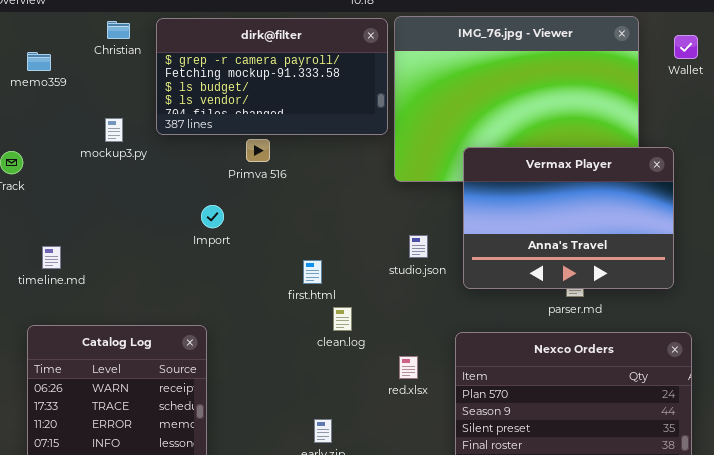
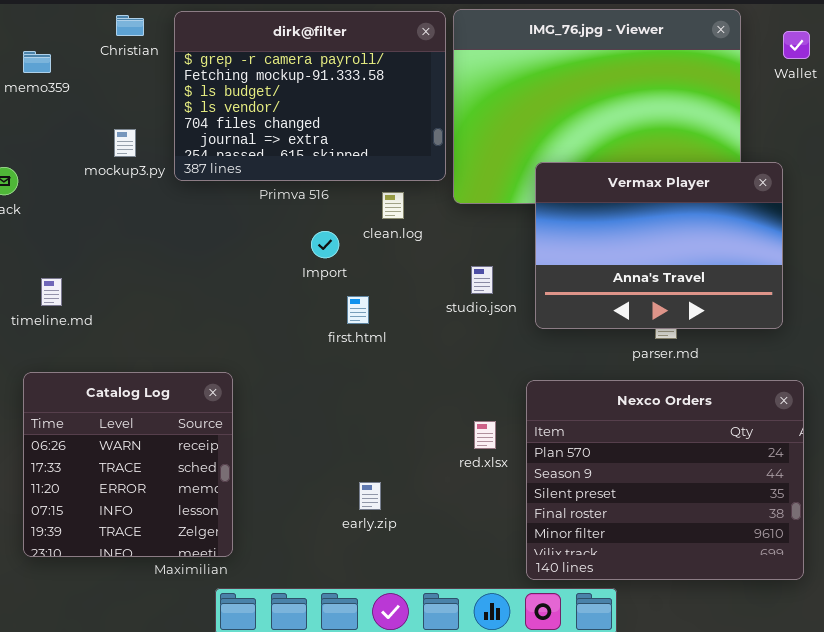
dirk@filter: [156,18,388,135] -> [174,11,446,181], resized
Import: [201,205,224,228] -> [311,231,339,258], moved
clean.log: [333,307,352,331] -> [382,192,404,219], moved
red.xlsx: [399,356,418,379] -> [474,421,496,449], moved

